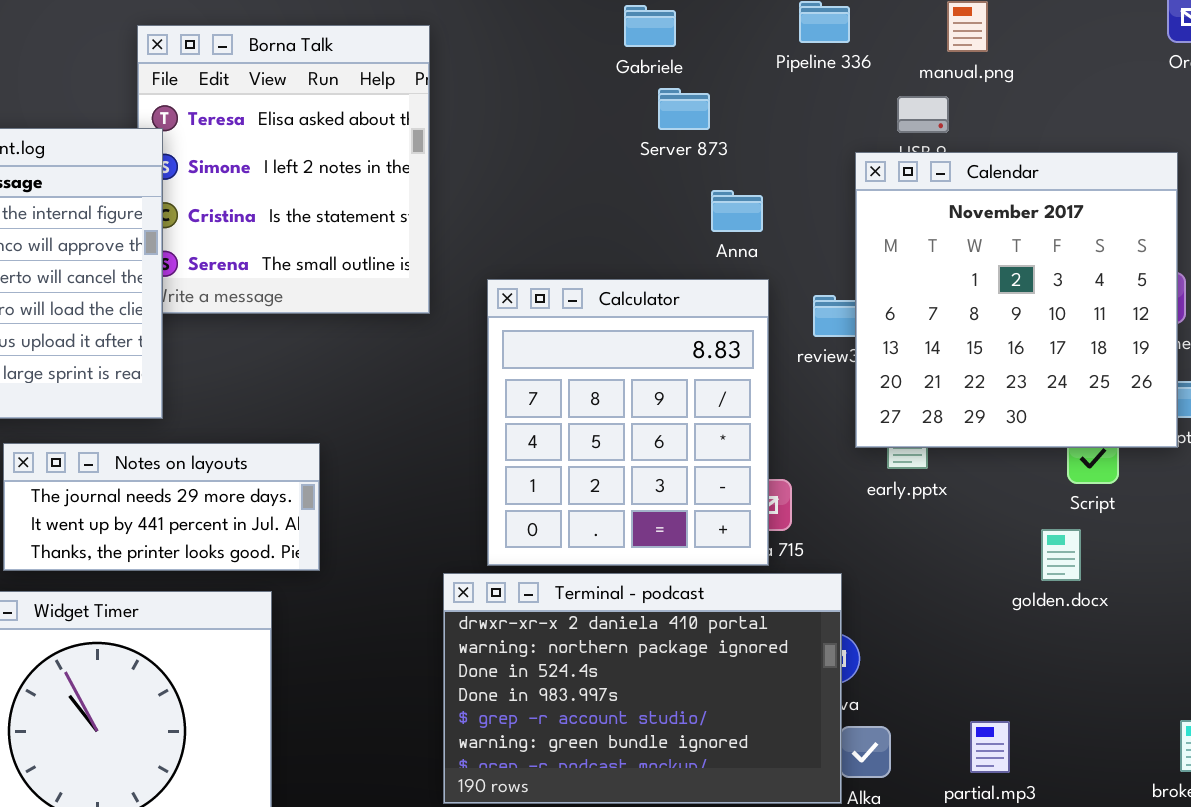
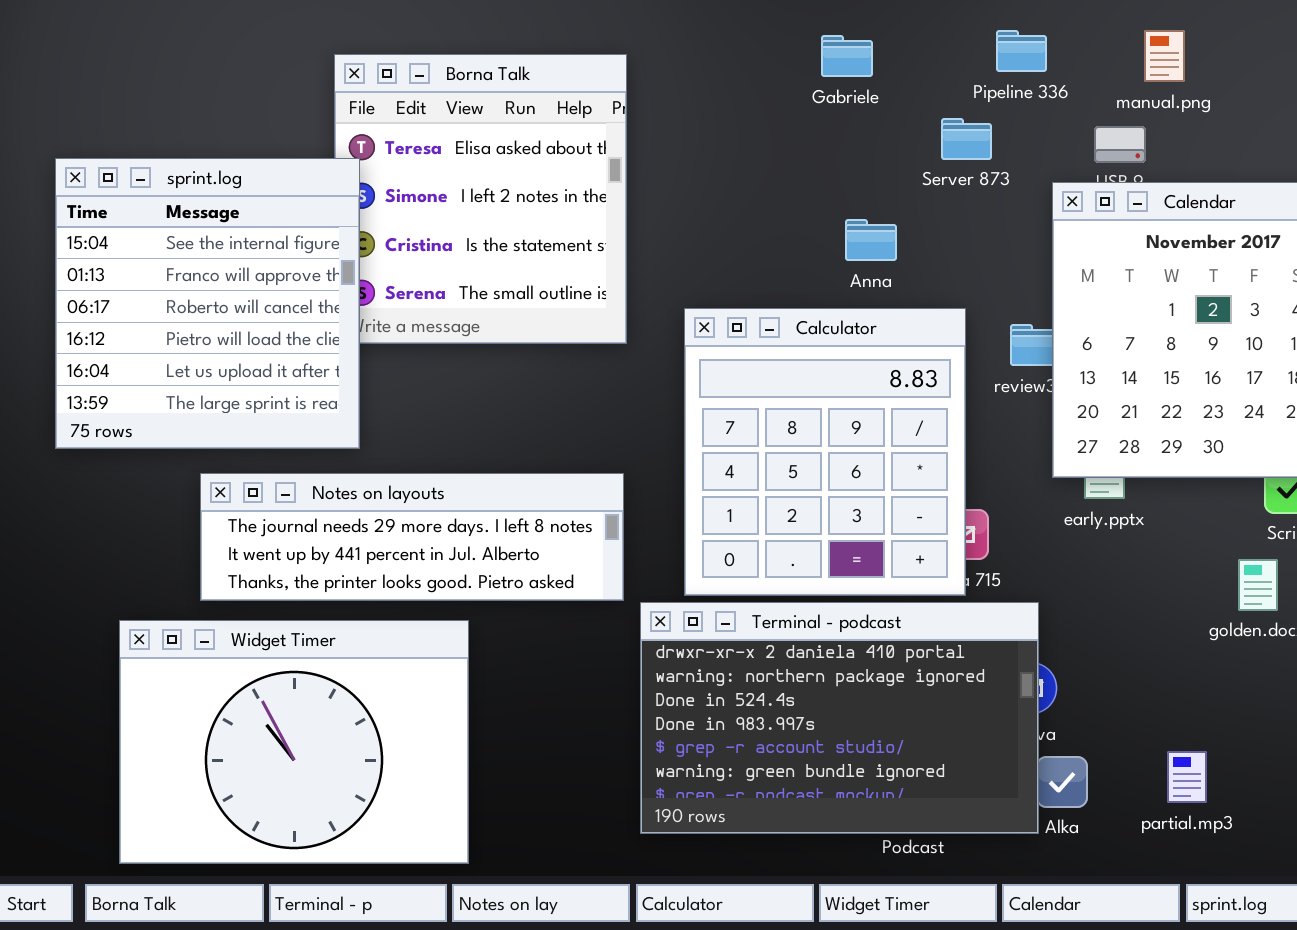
Server 873: [658,88,710,130] -> [941,118,992,160], moved
Anna: [711,190,763,232] -> [845,219,897,261], moved
Notes on layouts: [3,443,320,571] -> [200,473,624,601], resized

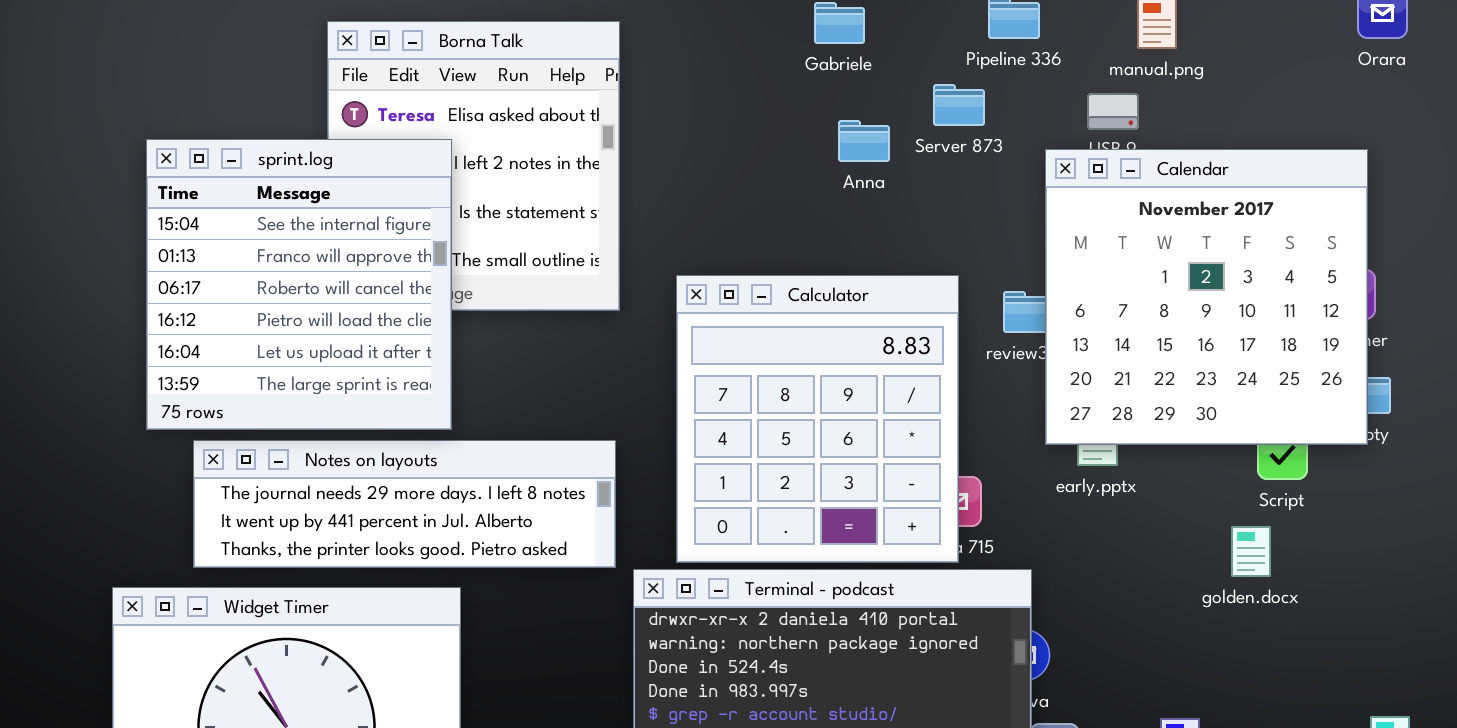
sprint.log: [55,158,360,449] -> [146,139,452,430], moved
Anna: [845,219,897,261] -> [838,120,890,162], moved

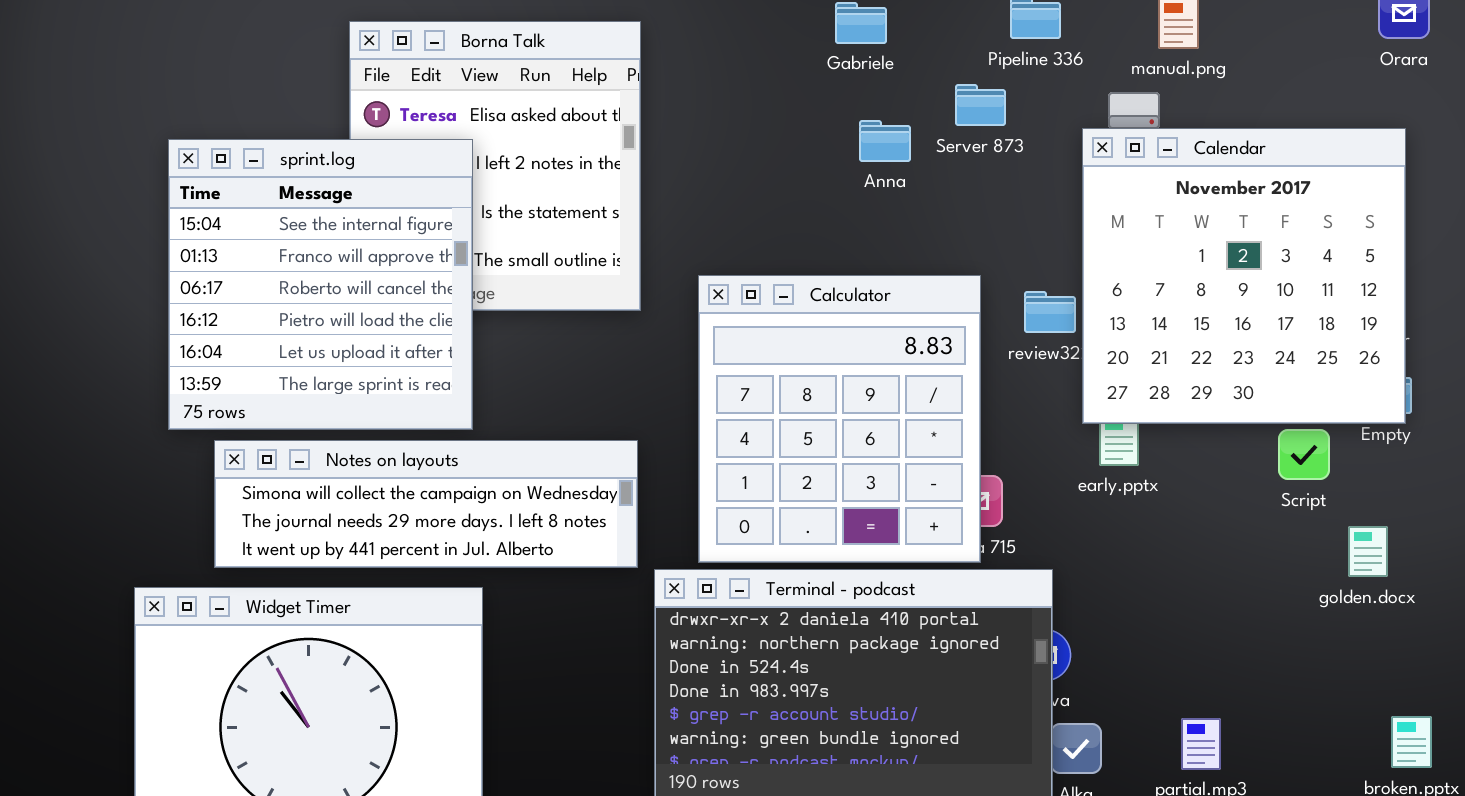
Calendar: [1045,149,1368,445] -> [1082,128,1406,424], moved
Notes on layouts: [193,440,616,568] -> [214,440,638,568], scrolled up 1 row
golden.docx: [1231,526,1271,577] -> [1348,526,1388,577], moved

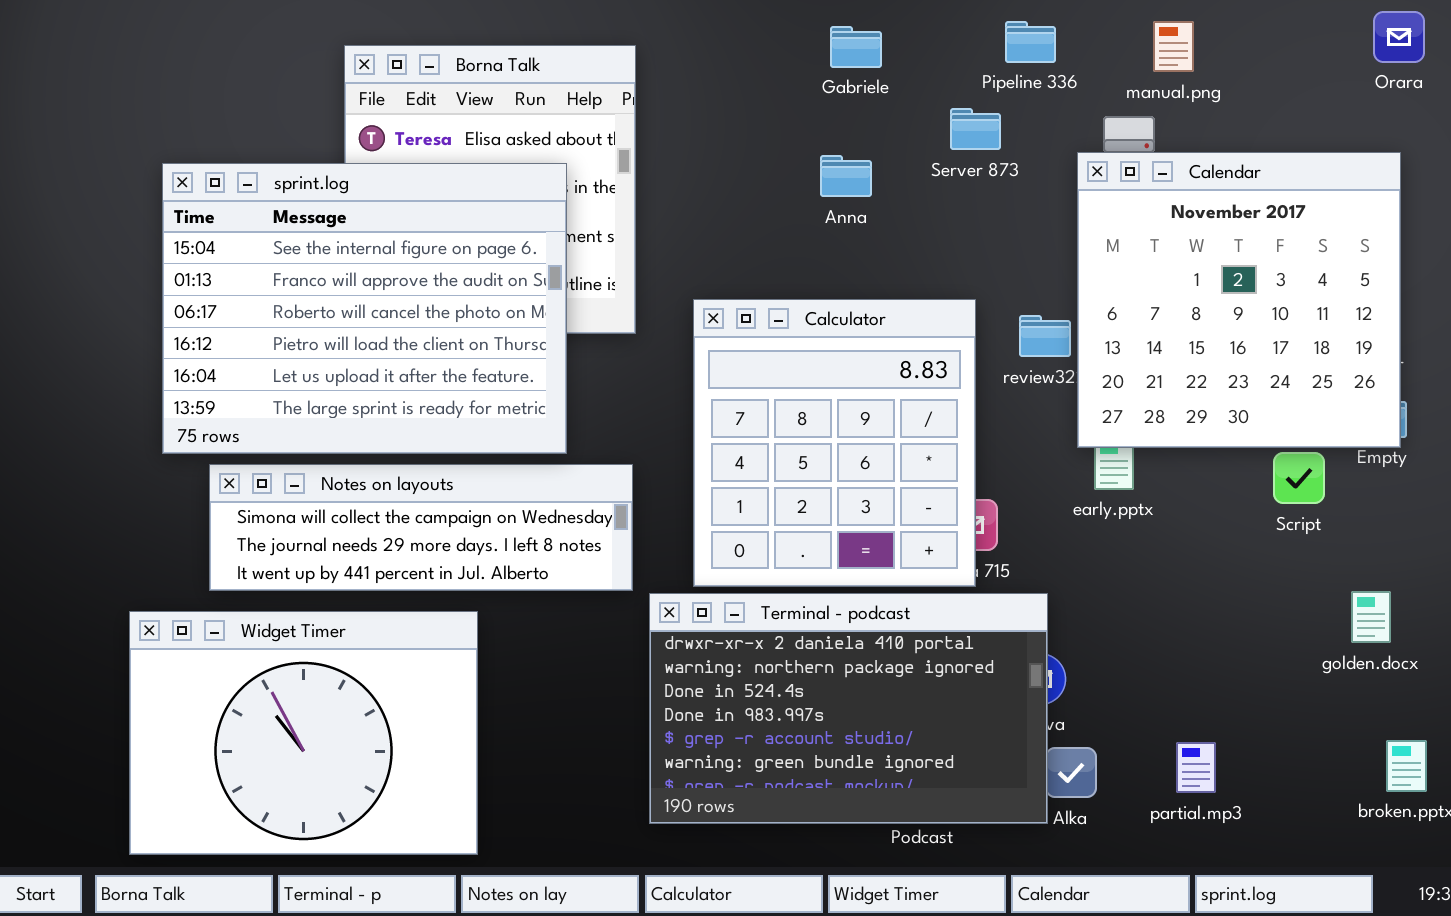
Anna: [859,120,911,162] -> [820,155,872,197], moved
sprint.log: [168,139,473,430] -> [162,163,567,454], resized
golden.docx: [1348,526,1388,577] -> [1351,591,1391,643], moved

